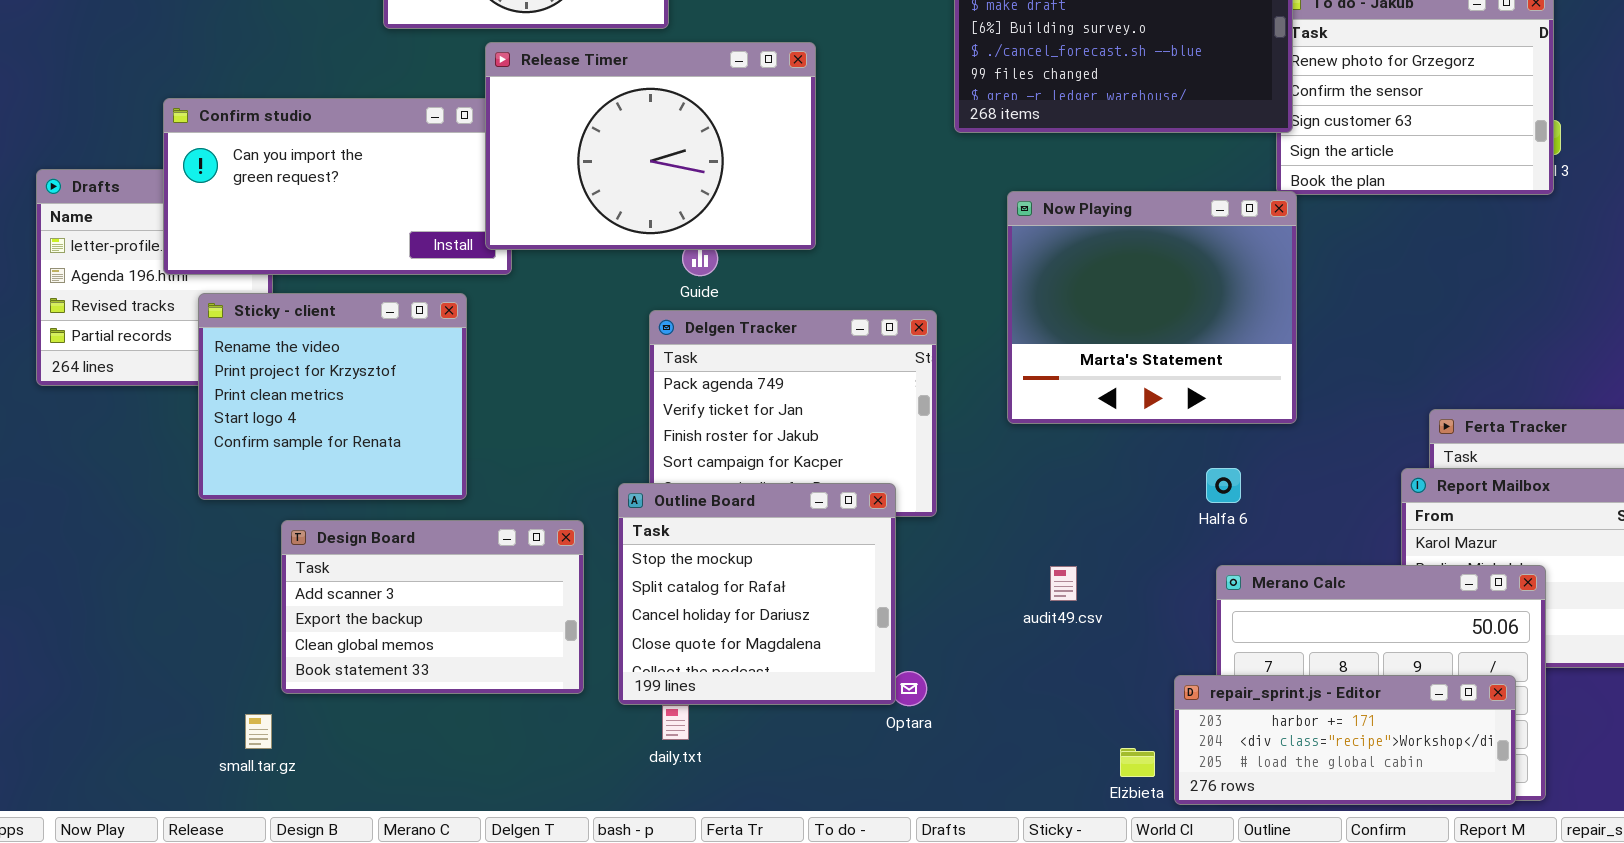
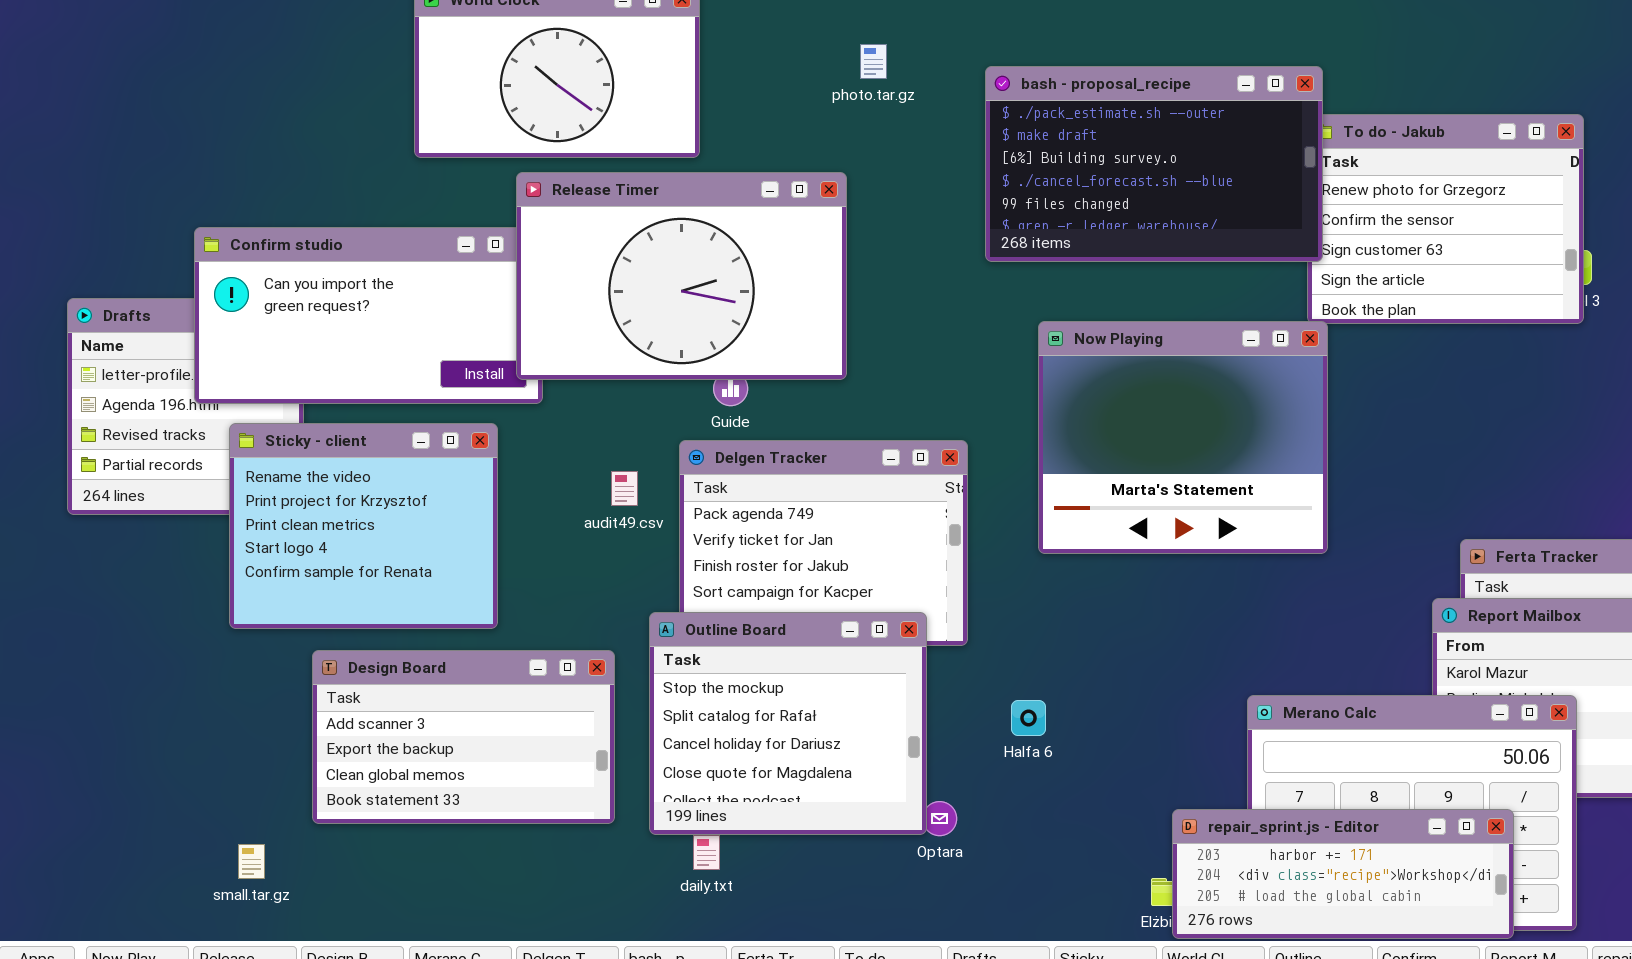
Halfa 6: [1206,468,1241,503] -> [1011,700,1046,736], moved
audit49.csv: [1050,566,1077,601] -> [611,471,638,506], moved
repair_sprint.js - Editor: [1174,675,1516,805] -> [1172,809,1514,939], moved
small.tar.gz: [245,714,272,749] -> [238,844,265,879], moved

